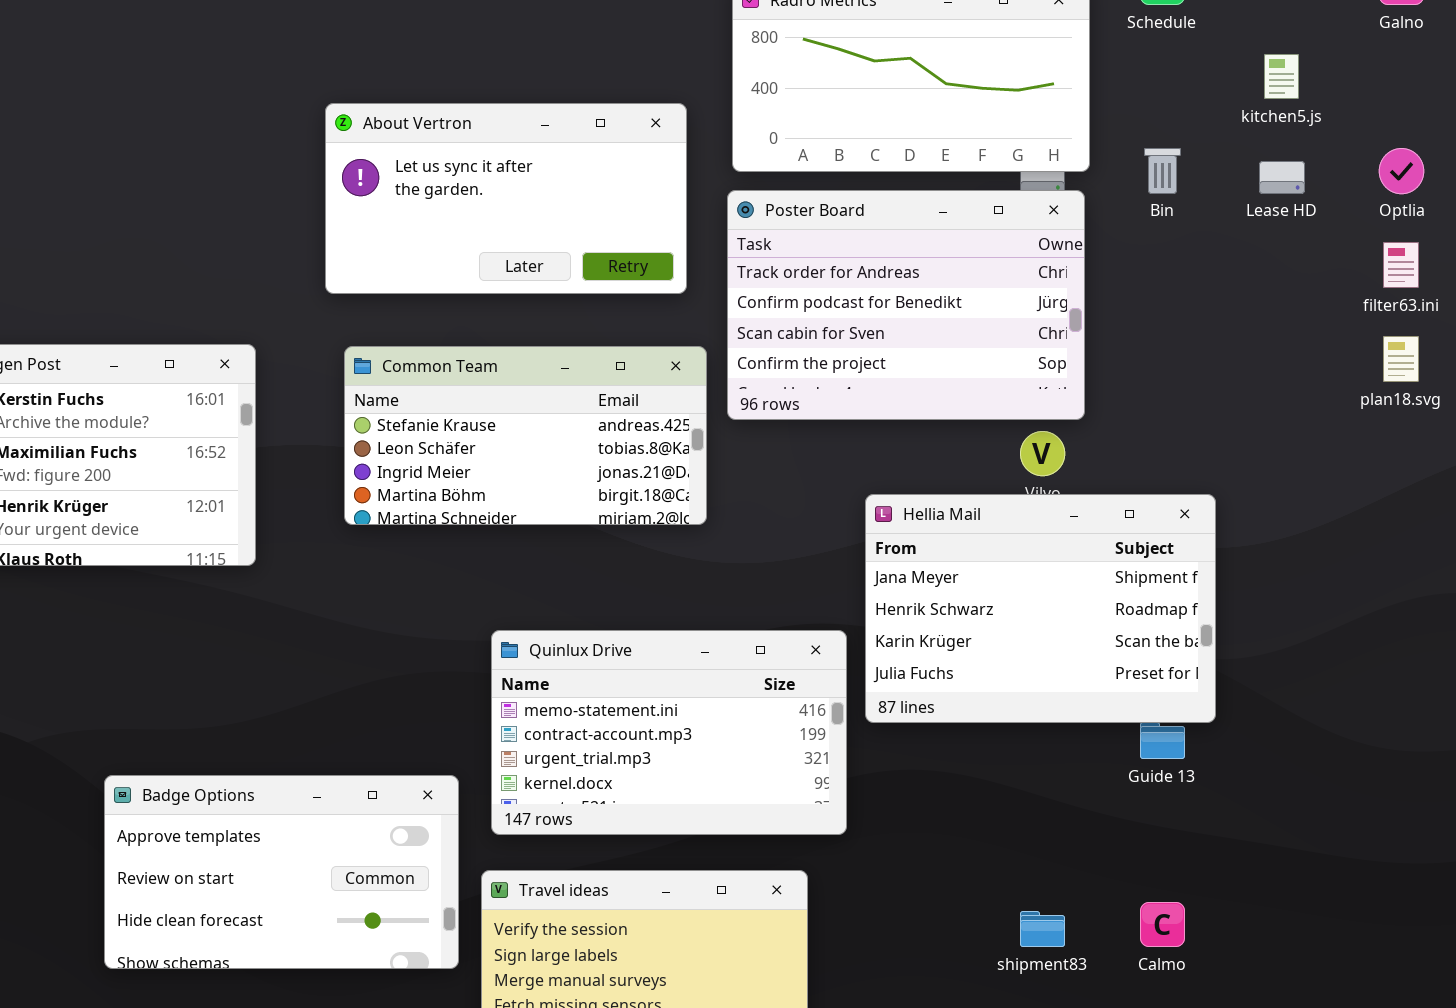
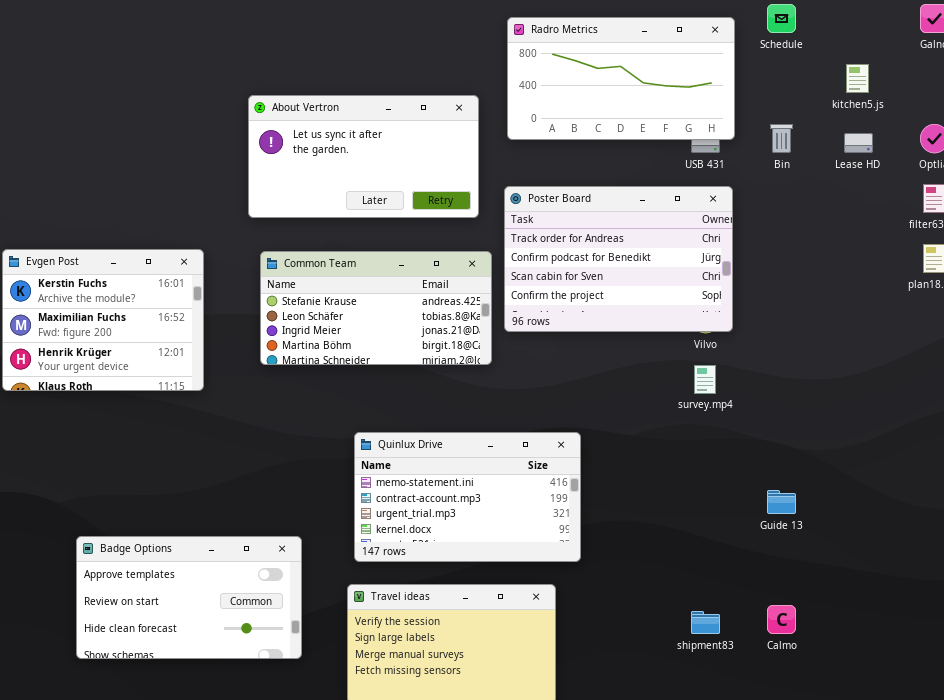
Poster Board: [727,190,1085,420] -> [504,186,733,332], moved
Hellia Mail: [865,494,1216,723] -> none, closed
Badge Options: [104,775,459,969] -> [76,536,302,659], moved

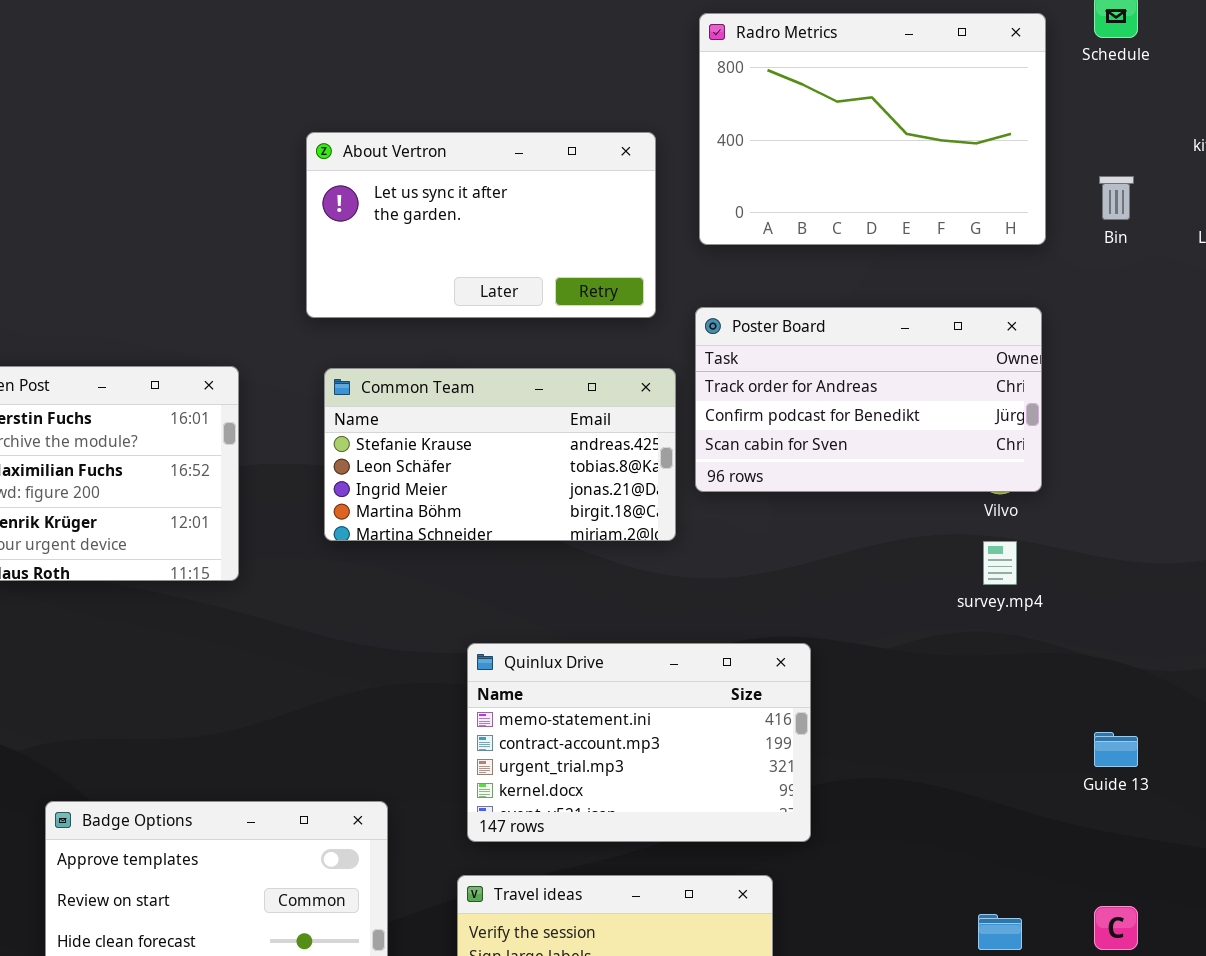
Radro Metrics: [507,17,735,140] -> [699,13,1046,245], resized
Poster Board: [504,186,733,332] -> [695,307,1042,492], resized

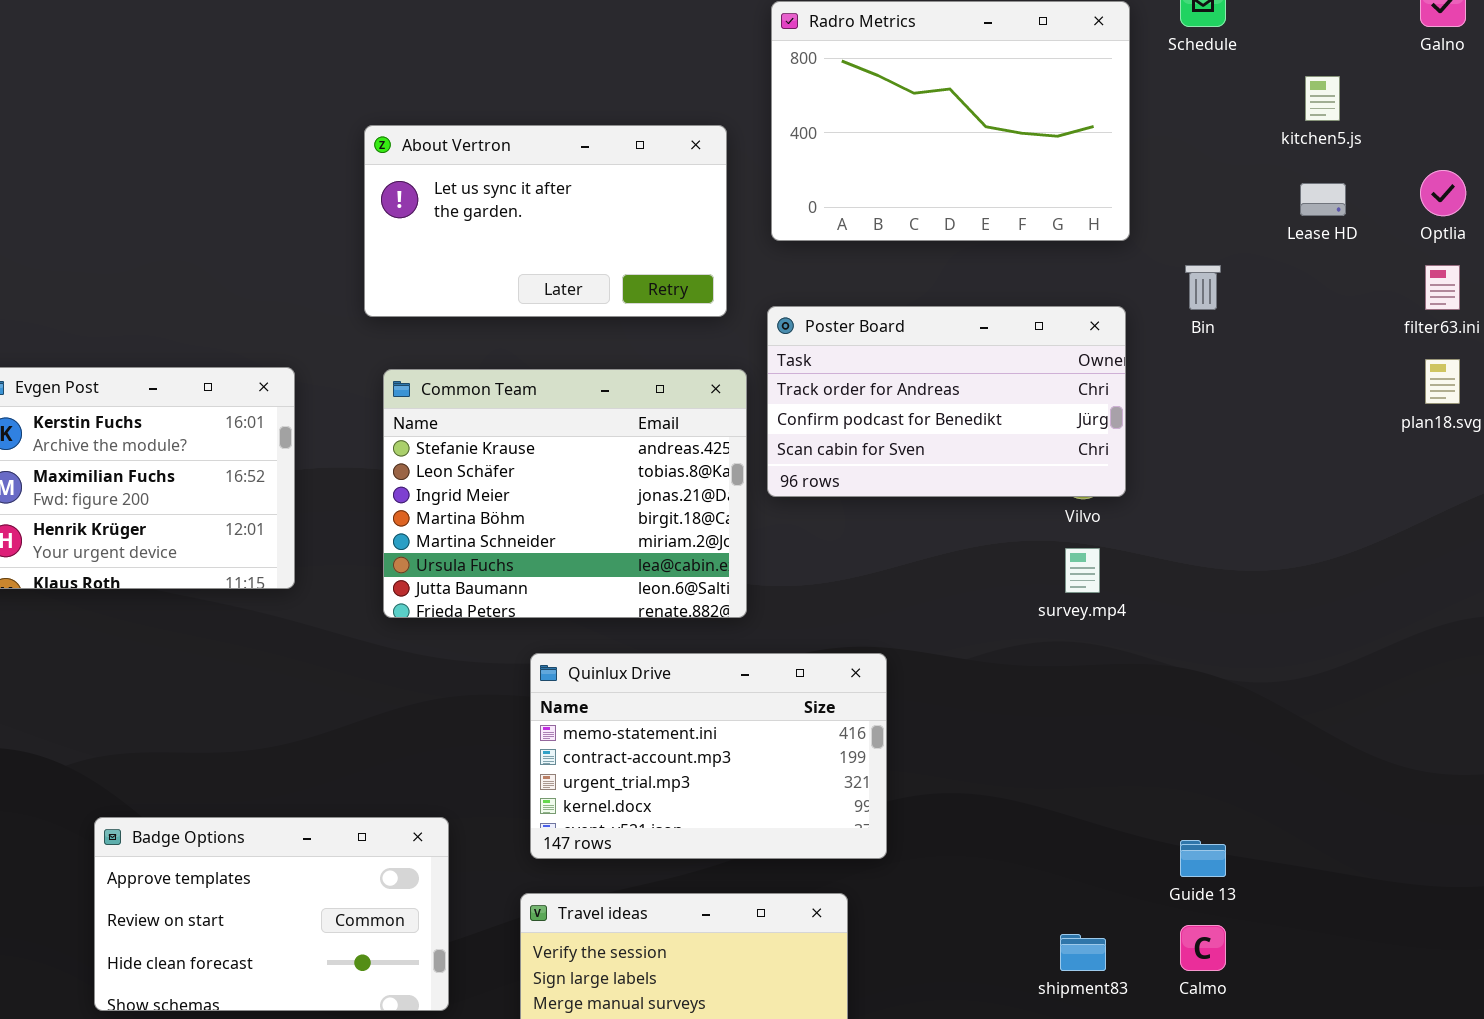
Bin: [1099,176,1134,220] -> [1185,265,1221,310], moved
Common Team: [324,368,676,541] -> [383,369,747,618], resized
Guide 13: [1094,732,1138,767] -> [1180,840,1226,877], moved

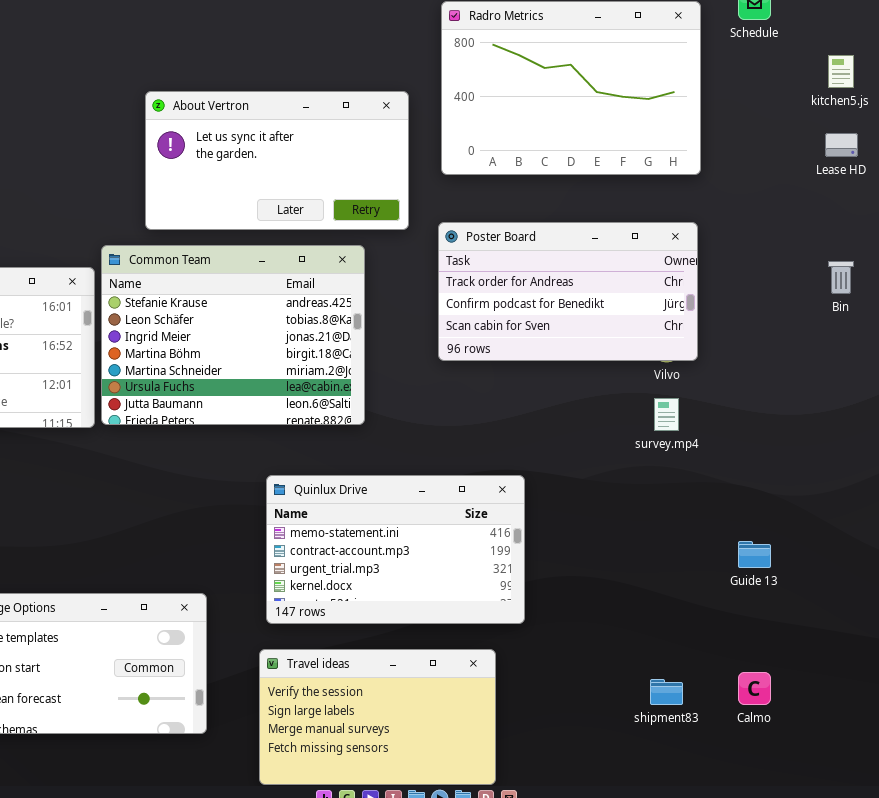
Bin: [1185,265,1221,310] -> [828,261,854,294], moved
Common Team: [383,369,747,618] -> [101,245,365,425], moved
Guide 13: [1180,840,1226,877] -> [738,541,771,568], moved

